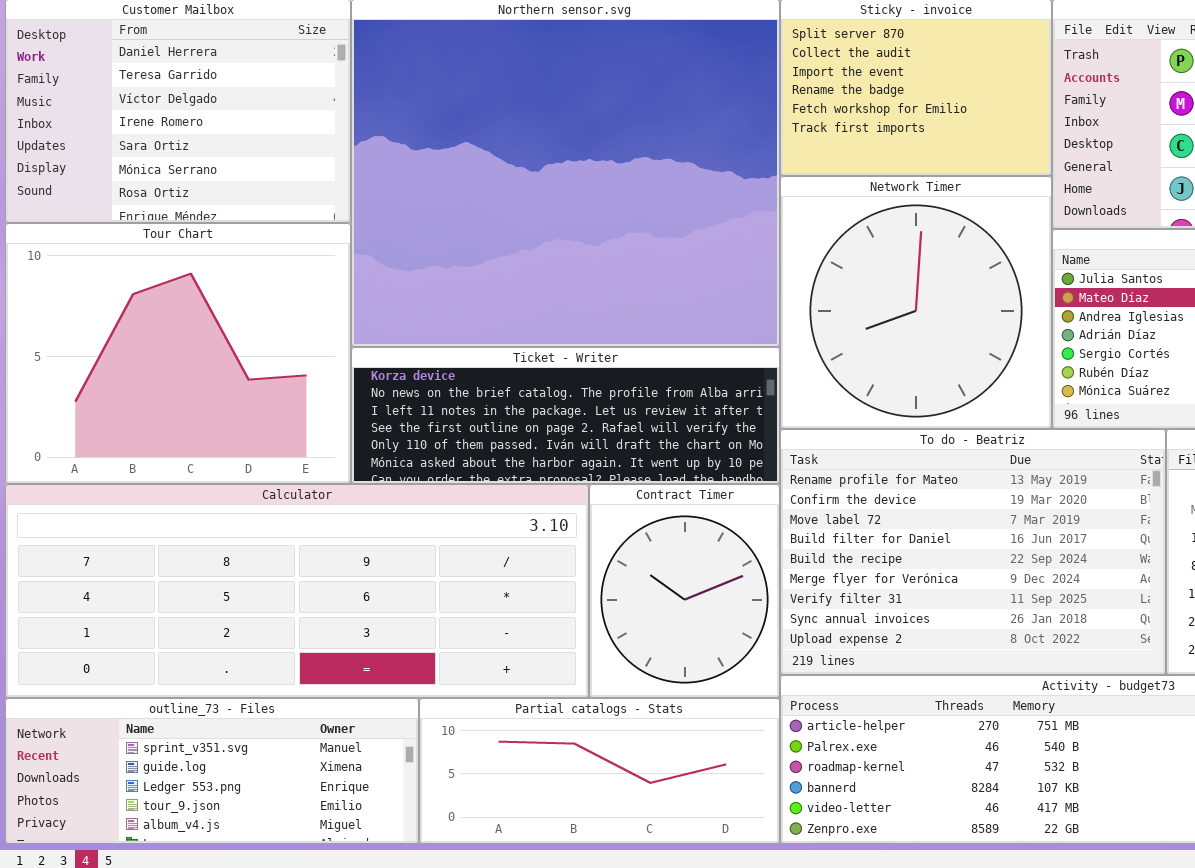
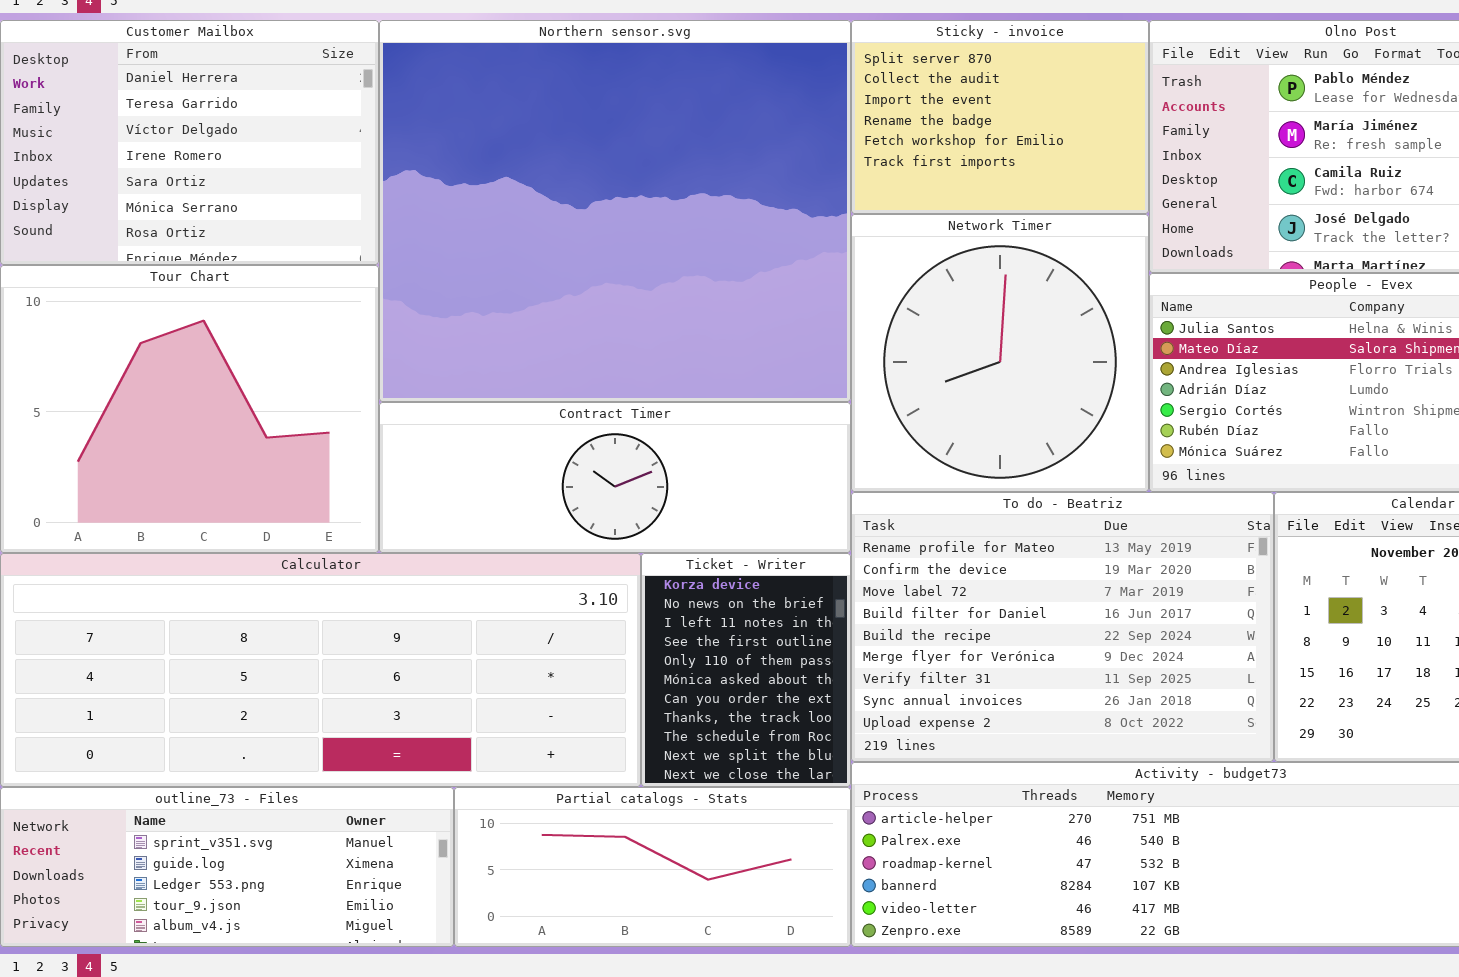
Ticket - Writer: [351,347,780,484] -> [641,553,851,787], moved, resized
Contract Timer: [589,484,780,698] -> [379,402,851,553], moved, resized

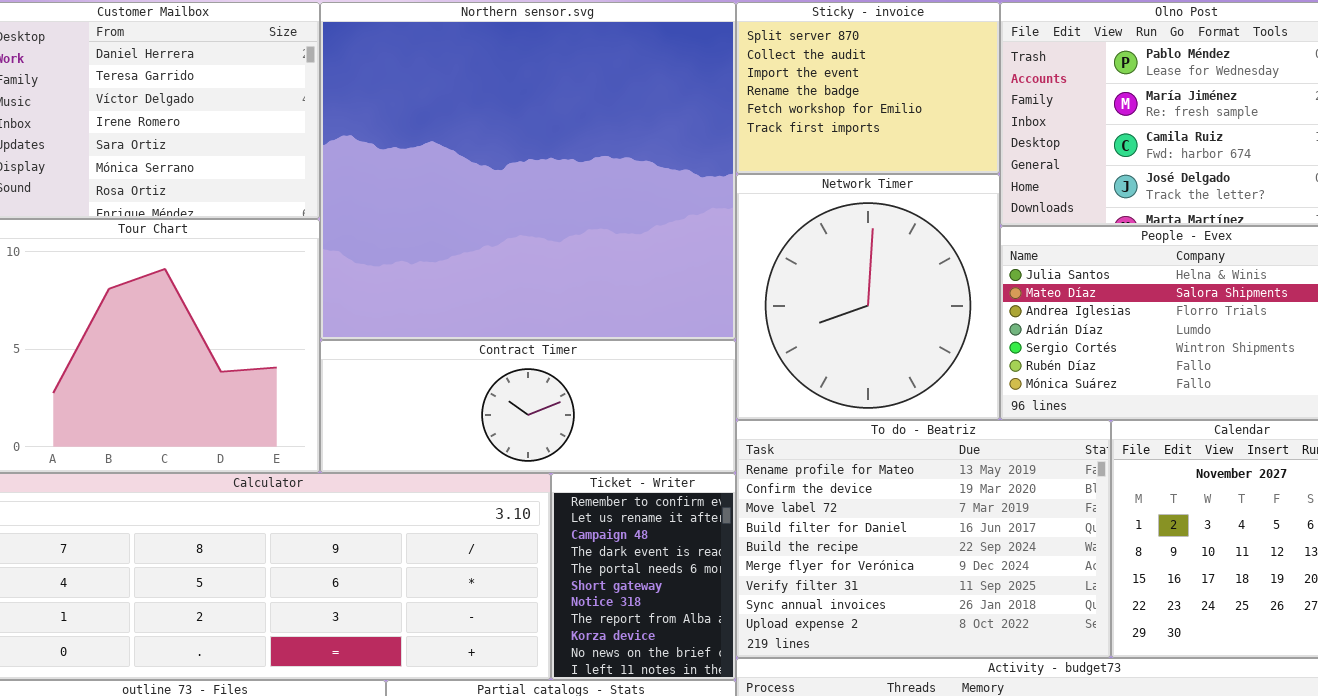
Ticket - Writer: [641,553,851,787] -> [551,473,736,680], scrolled up 8 rows

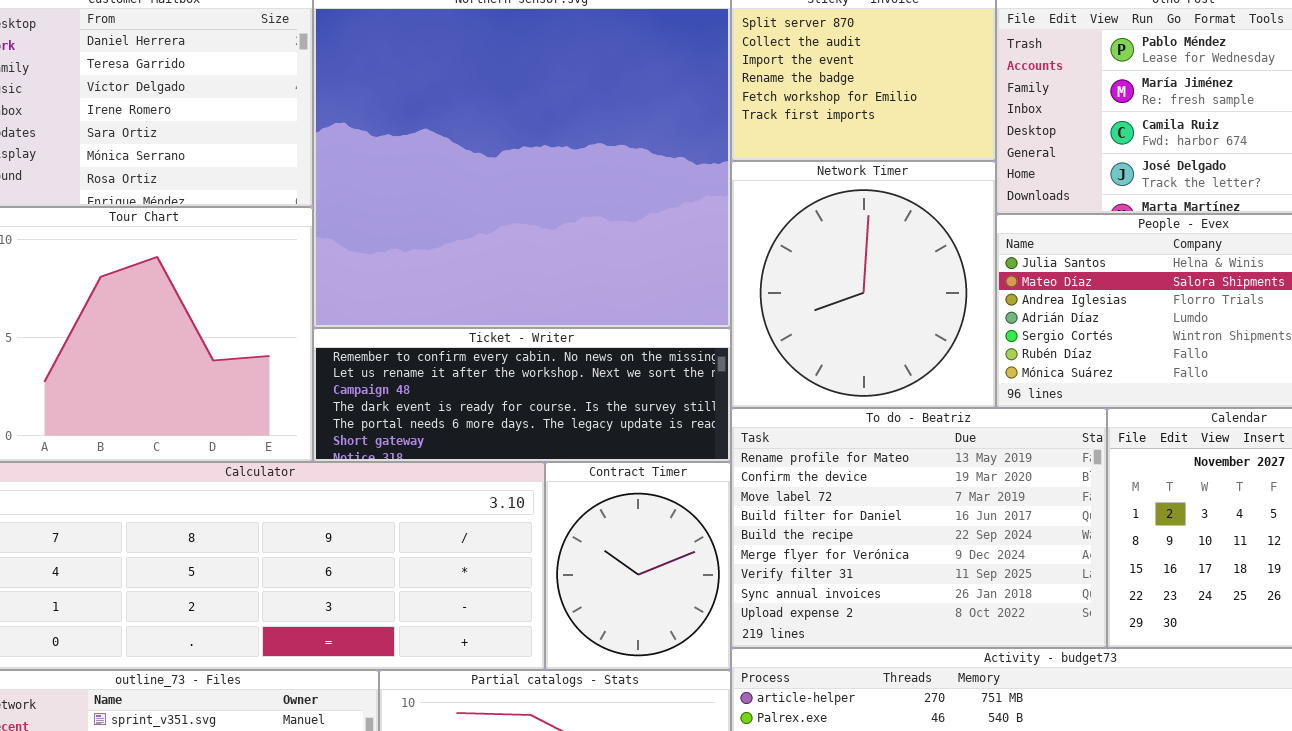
Contract Timer: [320,340,736,473] -> [545,462,731,670], moved, resized
Ticket - Writer: [551,473,736,680] -> [313,328,731,462], moved, resized

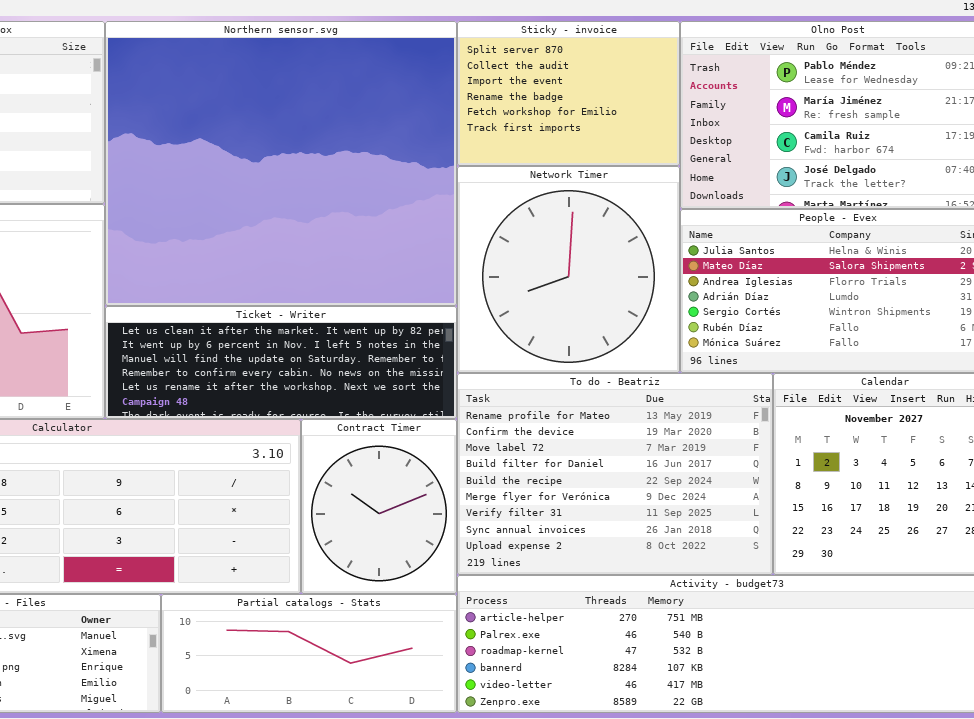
Ticket - Writer: [313,328,731,462] -> [105,306,457,419], scrolled up 3 rows

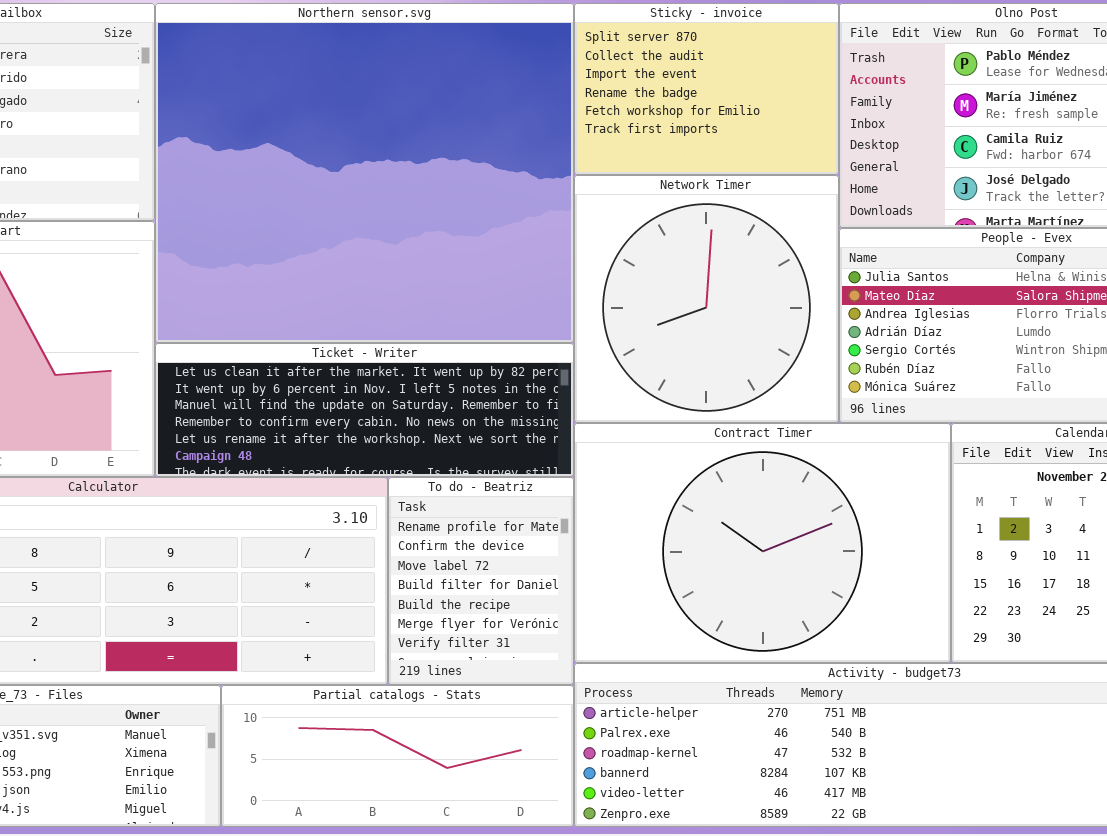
To do - Beatriz: [457,373,773,575] -> [388,477,574,685], moved, resized
Contract Timer: [301,419,457,594] -> [574,423,951,663], moved, resized

